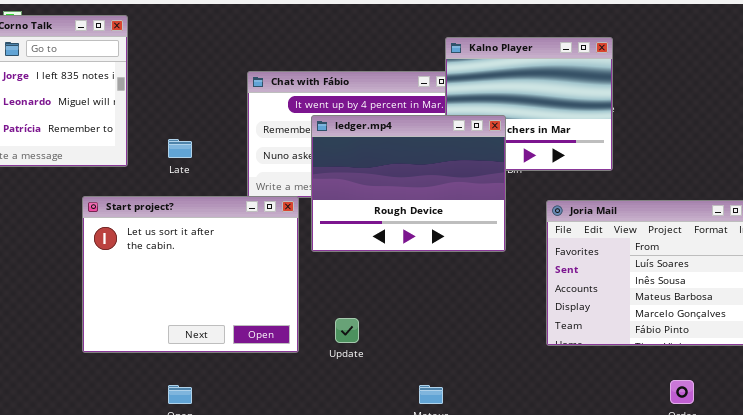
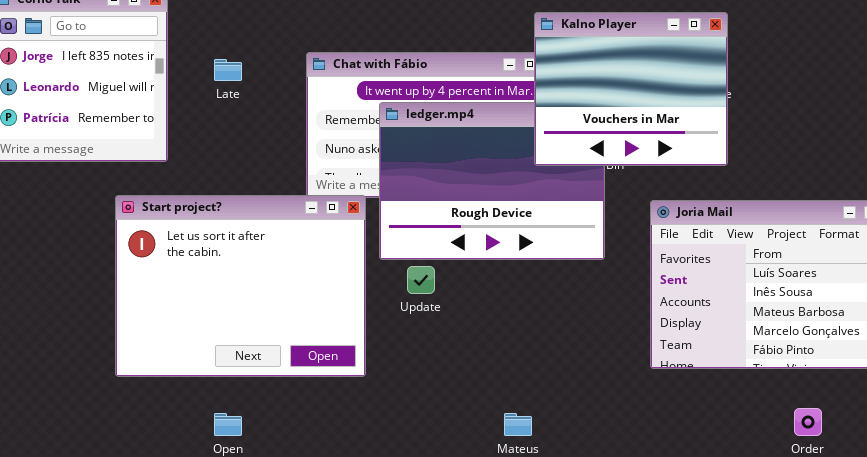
Kalno Player: [445,37,613,171] -> [534,12,728,166], raised
Late: [168,139,192,158] -> [214,59,242,81], moved
Update: [335,318,359,343] -> [407,266,435,294], moved

